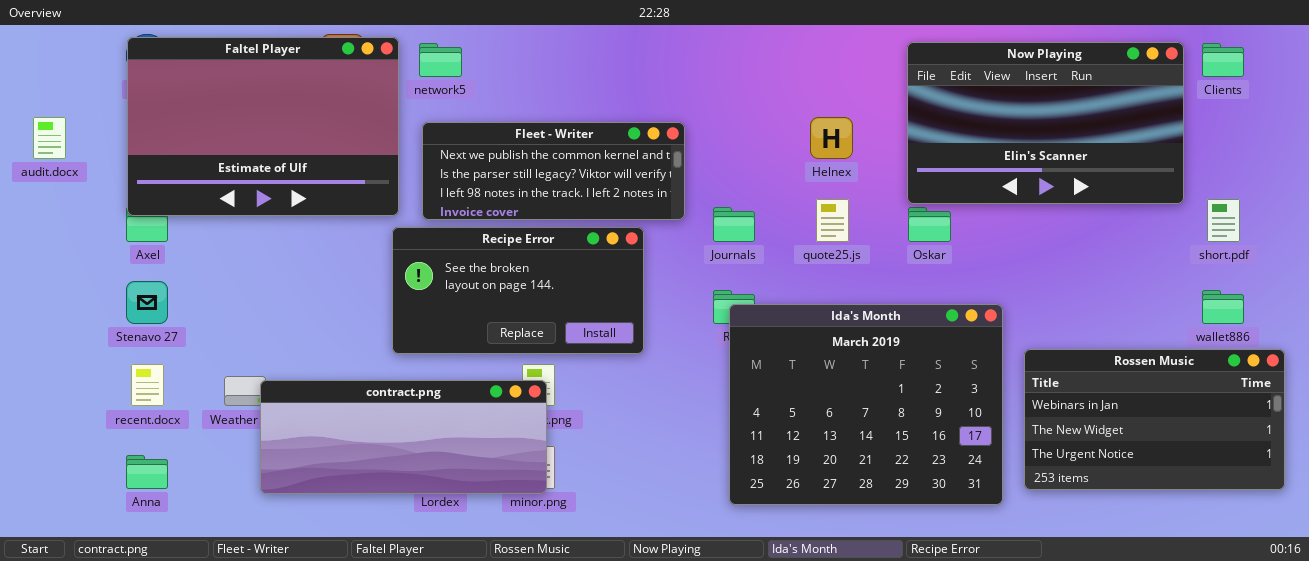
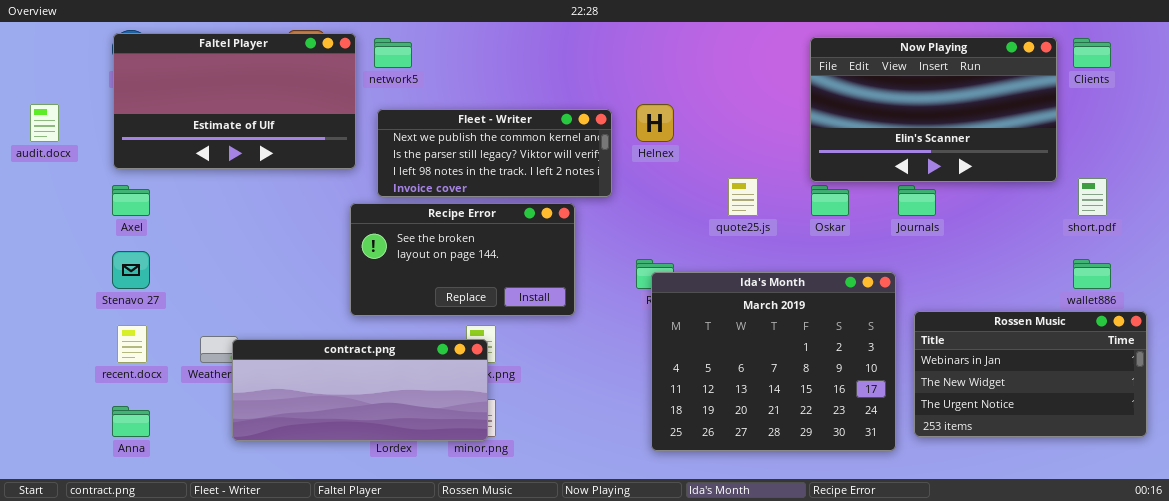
Faltel Player: [127,37,399,216] -> [113,33,356,169], resized
Helnex: [810,117,853,159] -> [636,104,674,142], moved
Journals: [713,207,755,242] -> [898,185,936,216], moved

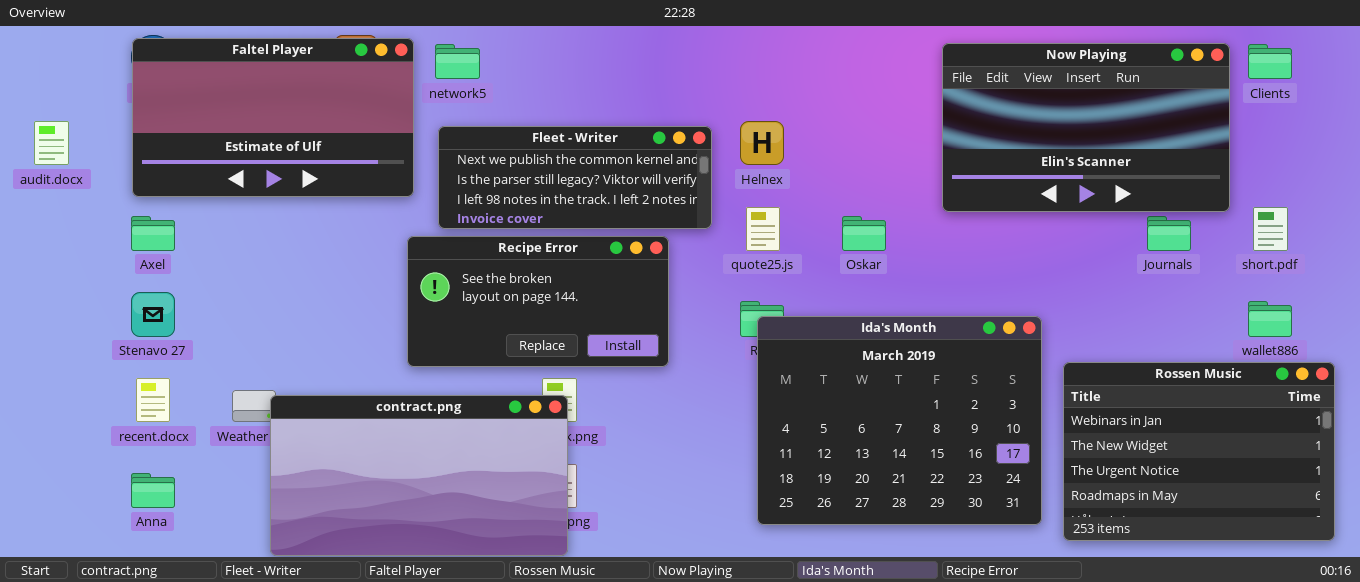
quote25.js: [728,178,758,216] -> [746,207,780,251], moved
Oskar: [811,185,849,216] -> [842,216,886,251], moved
Journals: [898,185,936,216] -> [1147,216,1191,251], moved
Rossen Music: [914,311,1147,437] -> [1063,362,1335,541], resized
contract.png: [232,339,488,441] -> [270,395,568,556], resized

